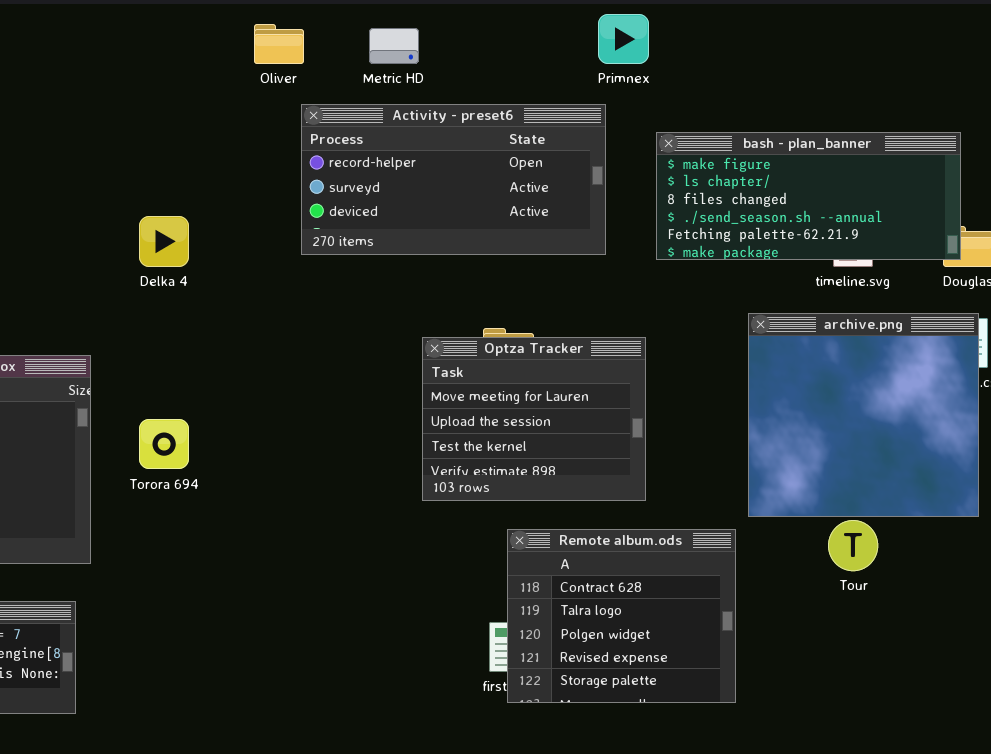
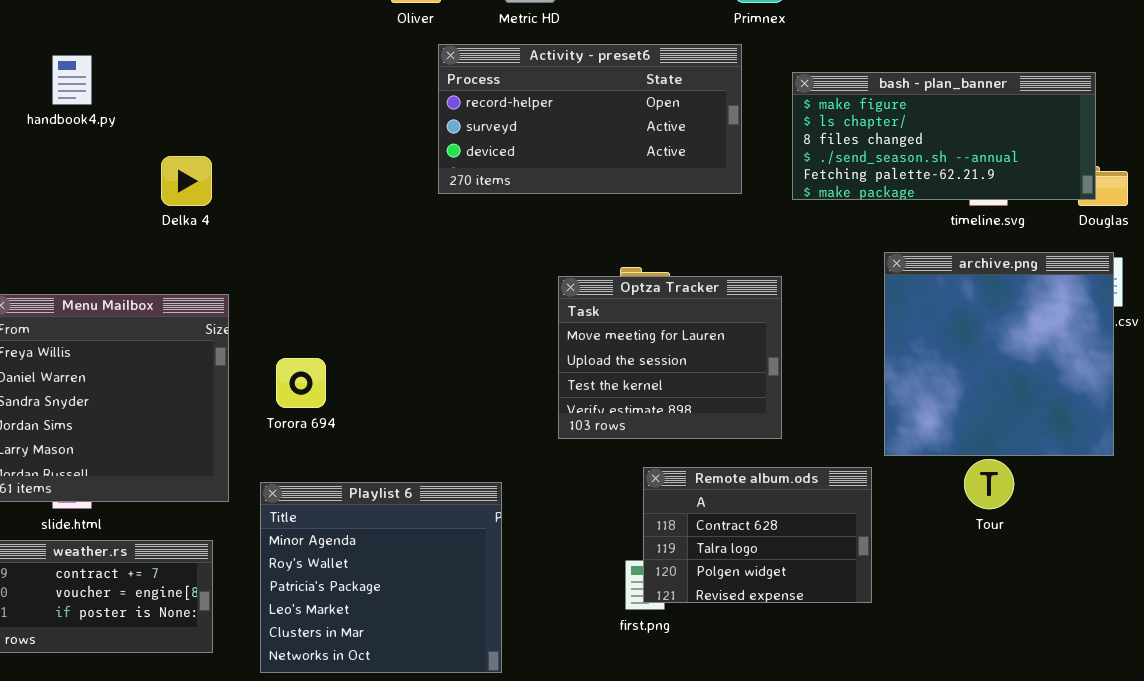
Delka 4: [139,216,189,267] -> [161,156,212,206], moved
Remote album.ods: [507,529,736,703] -> [643,467,872,603], resized
Playlist 6: none -> [260,482,502,673], opened

